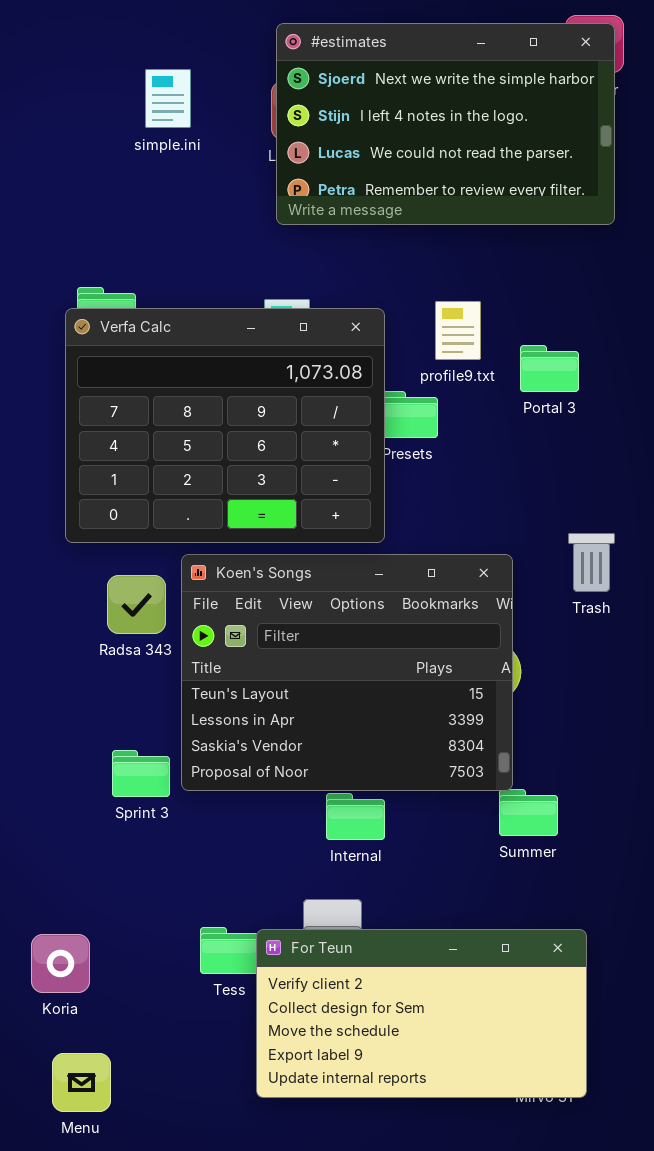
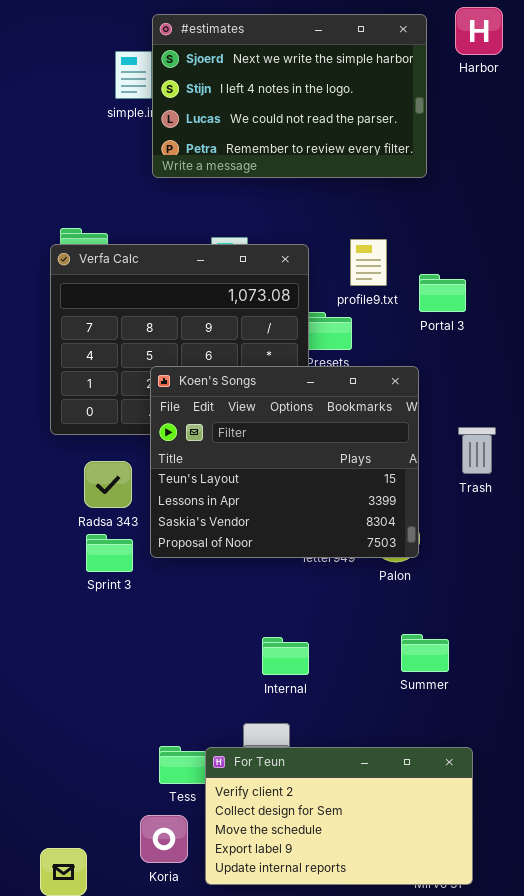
#estimates: [276,23,615,225] -> [152,14,427,178], moved
Koen's Songs: [181,554,513,791] -> [150,366,419,558], moved
Sprint 3: [112,750,170,797] -> [86,534,133,572], moved
Koria: [31,934,90,993] -> [140,815,188,863], moved

